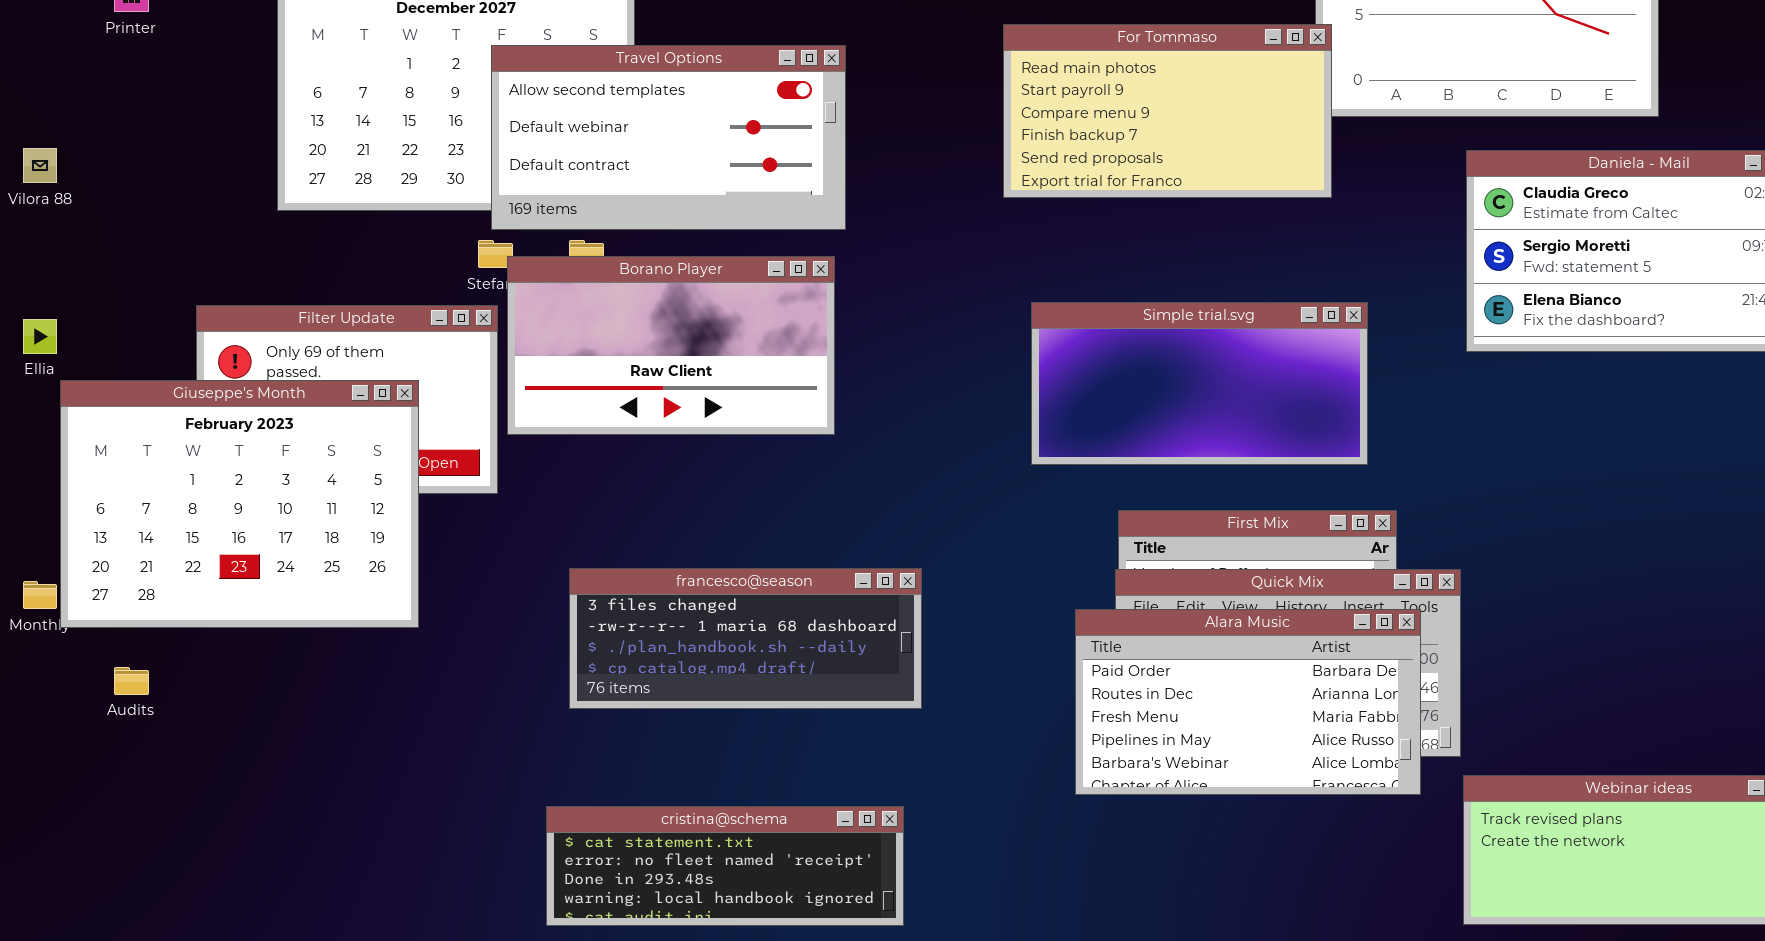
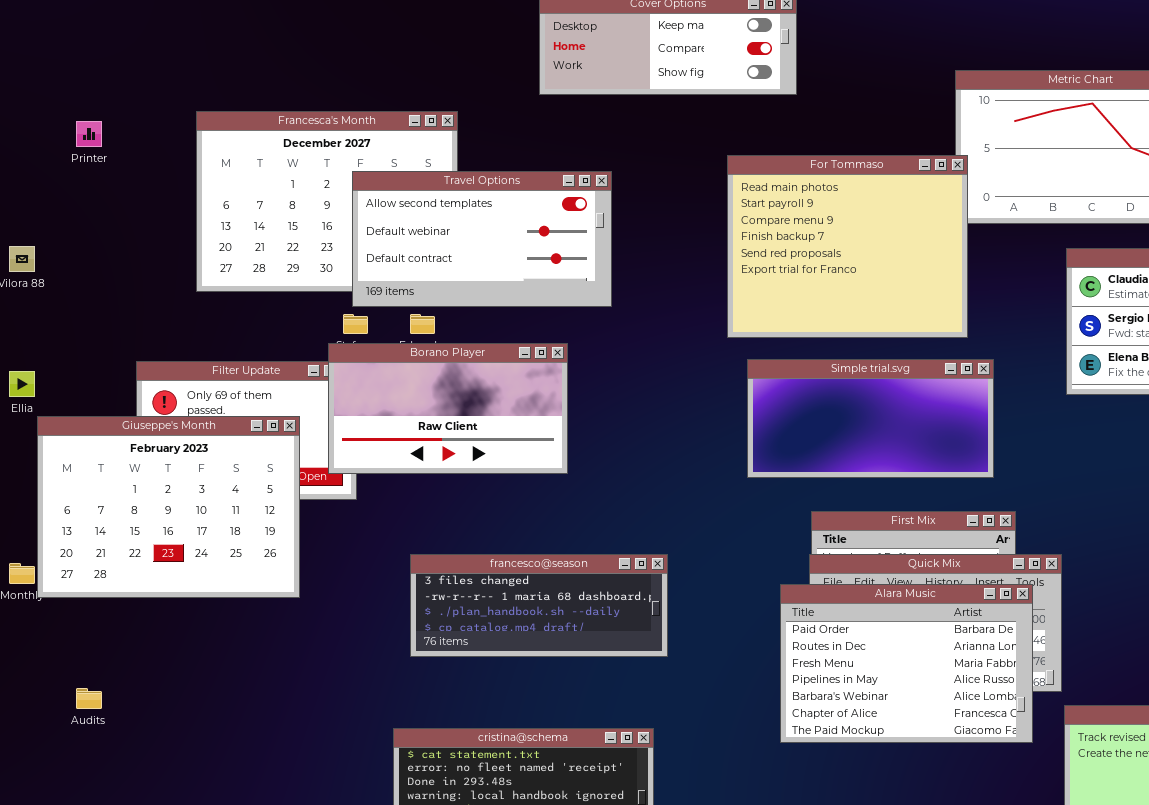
For Tommaso: [1003,24,1332,198] -> [727,155,968,338], resized
Borano Player: [507,256,835,435] -> [328,343,568,474], moved
Alara Music: [1075,609,1421,795] -> [780,584,1033,743], resized
Audits: [114,667,149,695] -> [76,688,102,709], moved

